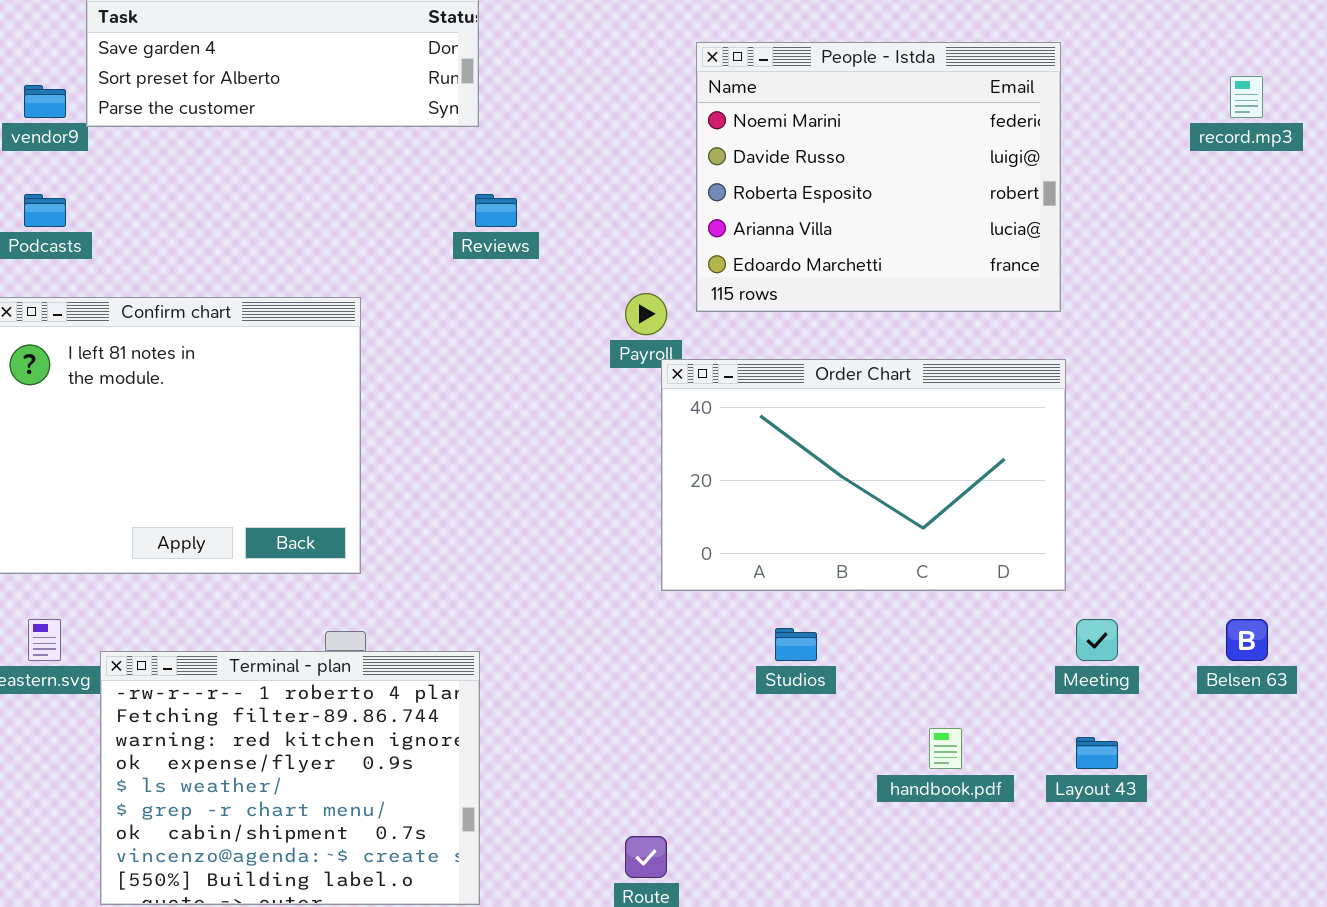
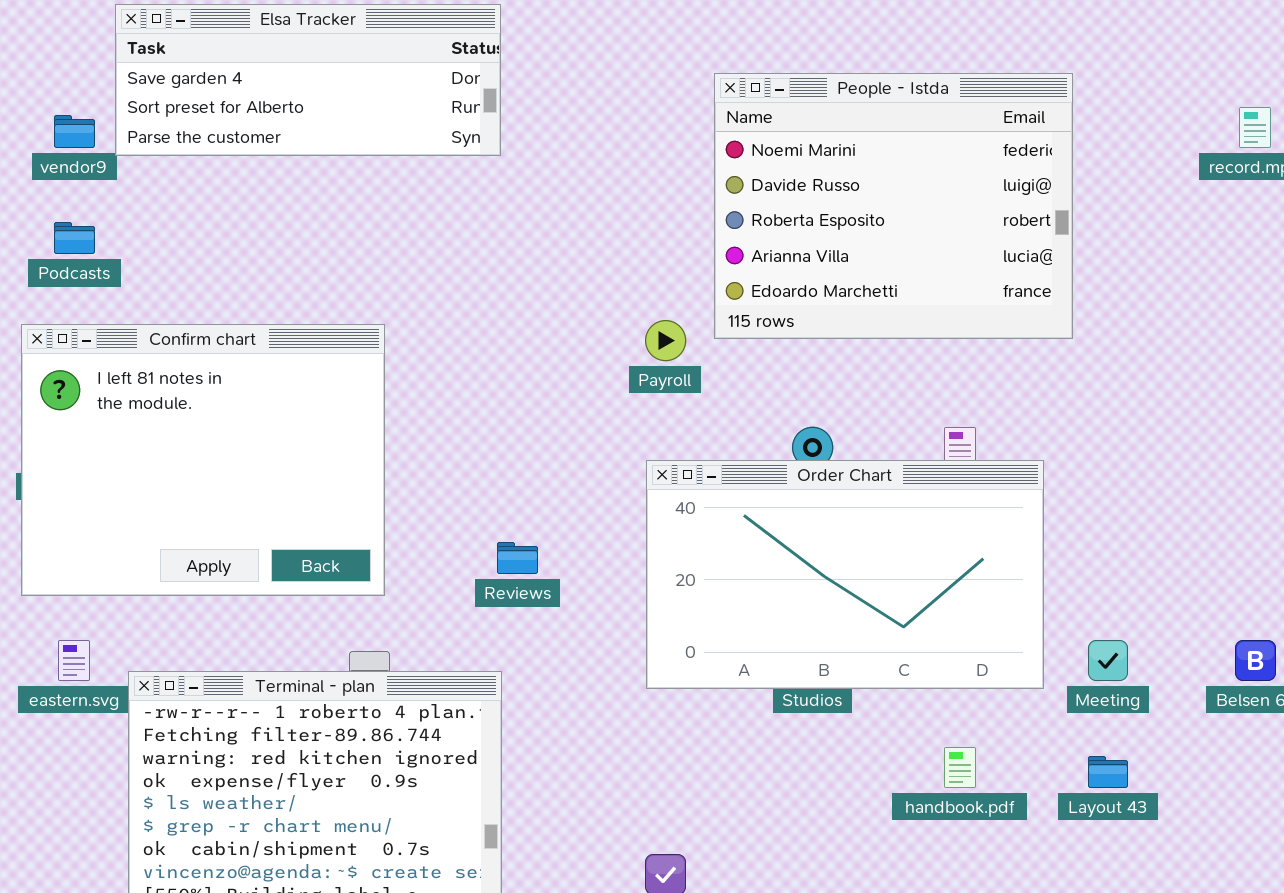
Reviews: [475,194,517,227] -> [497,542,538,574], moved
Order Chart: [661,359,1066,591] -> [646,460,1044,689], moved

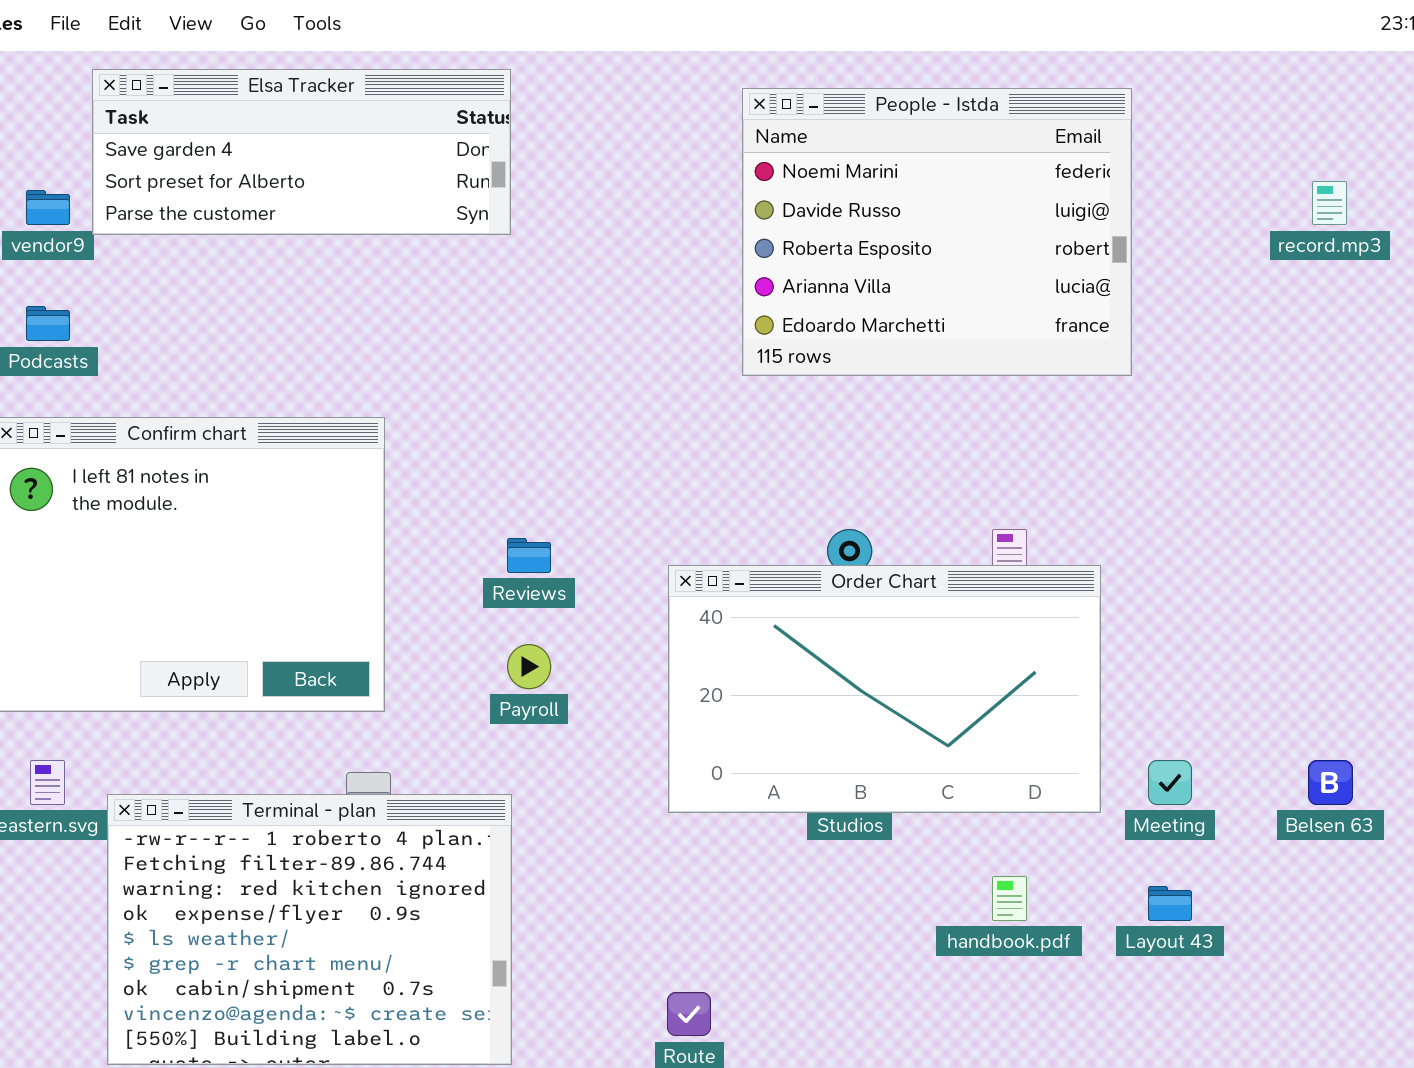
People - Istda: [714,73,1073,339] -> [742,88,1132,376], moved
Payroll: [645,320,686,361] -> [507,644,551,689], moved
Reviews: [497,542,538,574] -> [507,538,551,573], moved

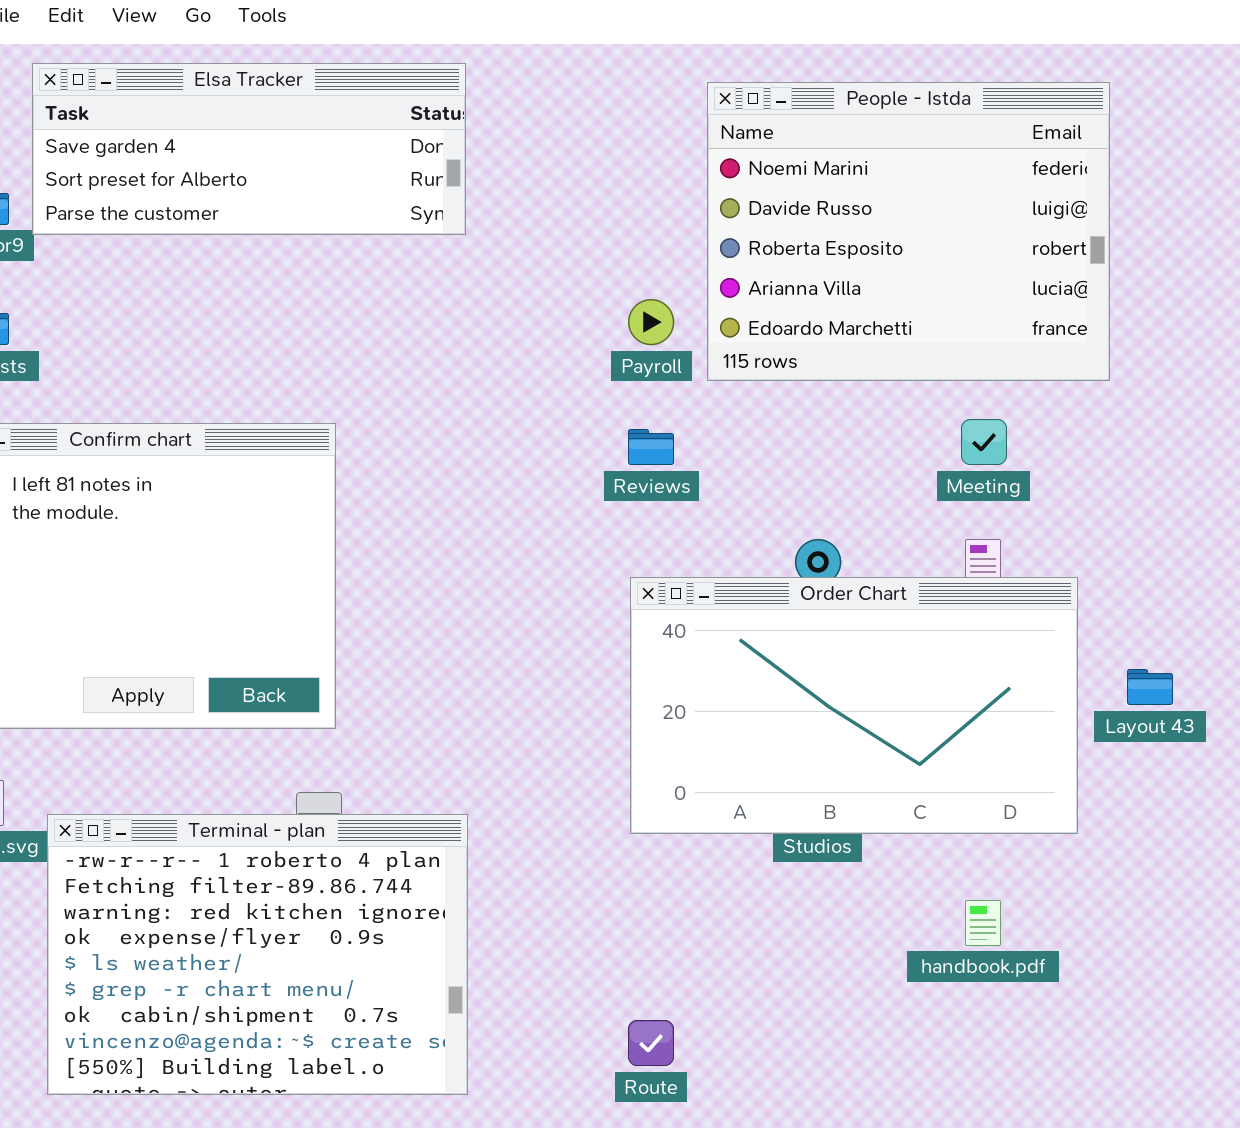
Reviews: [507,538,551,573] -> [628,429,674,465], moved
Payroll: [507,644,551,689] -> [628,299,674,345], moved
Meeting: [1148,760,1192,805] -> [961,419,1007,465], moved
Layout 43: [1148,886,1192,921] -> [1127,669,1173,705], moved

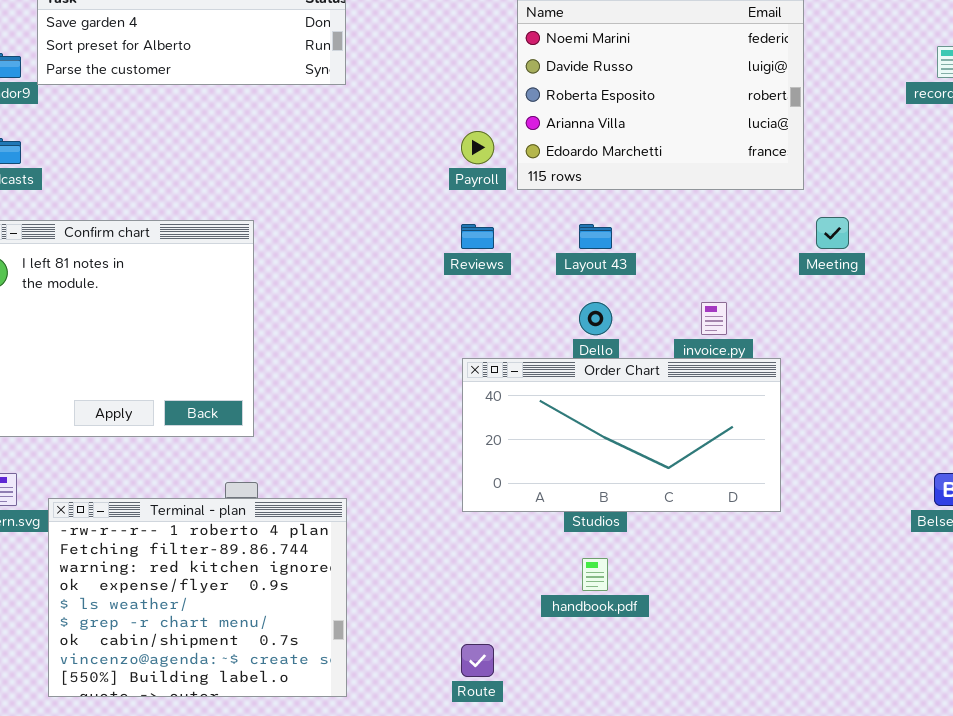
Meeting: [961,419,1007,465] -> [816,217,849,249], moved
Order Chart: [630,577,1078,834] -> [462,358,781,512], resized
Layout 43: [1127,669,1173,705] -> [579,224,612,249], moved
handbook.pdf: [965,900,1001,946] -> [582,558,608,591], moved

